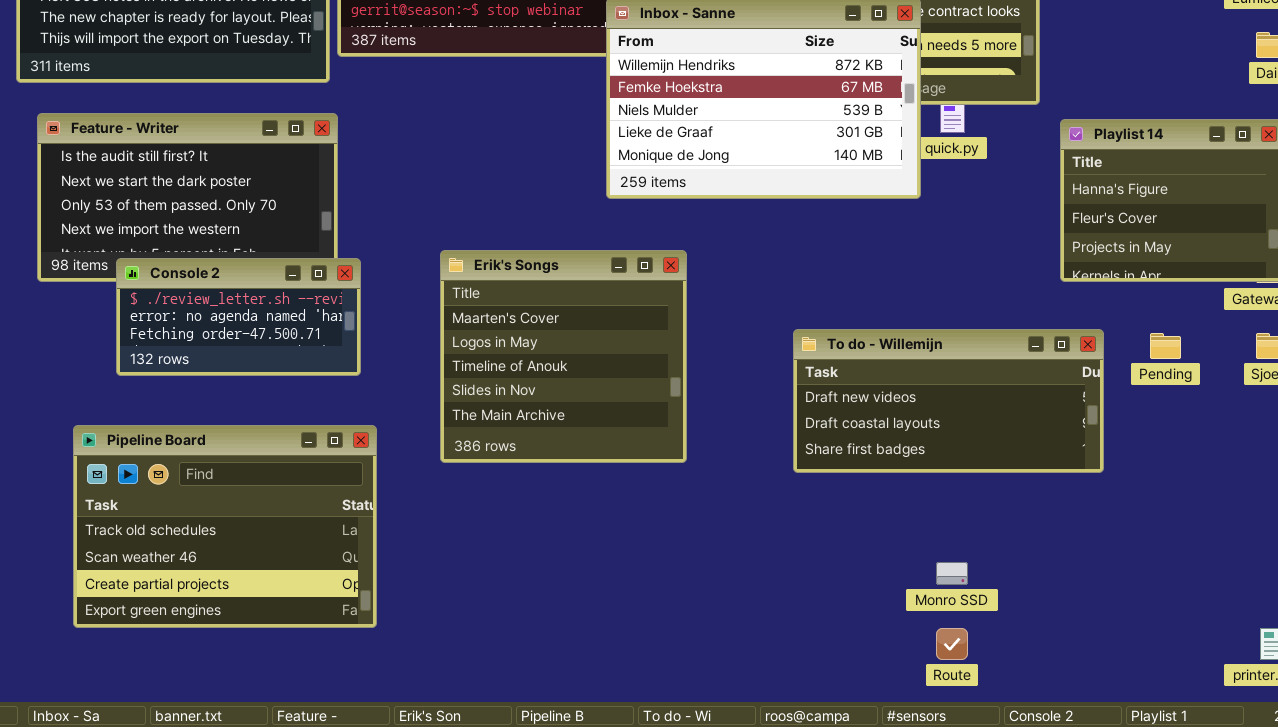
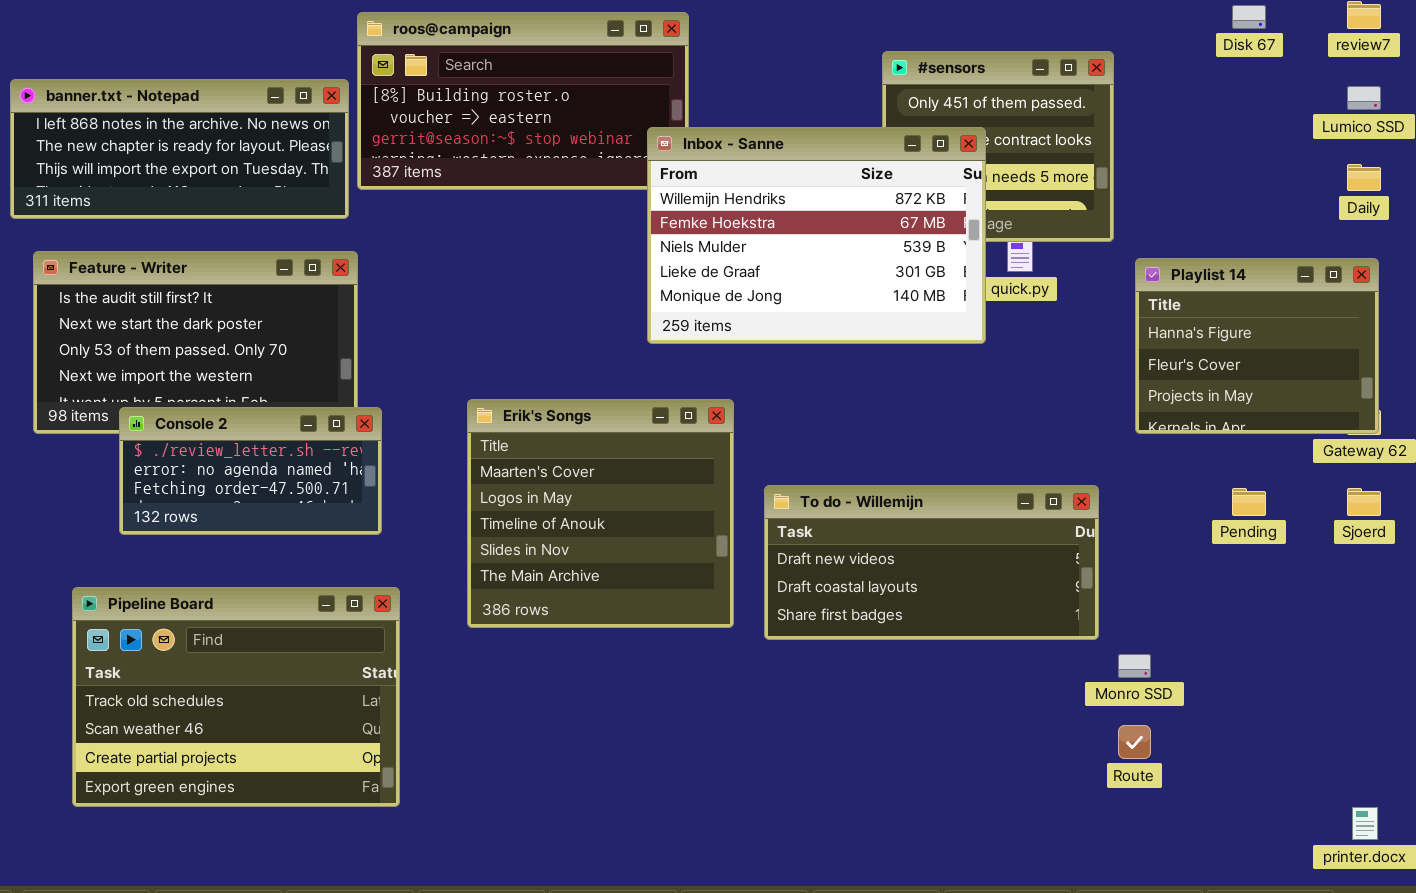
To do - Willemijn: [793,329,1104,473] -> [764,485,1099,640], moved
Monro SSD: [936,562,968,585] -> [1118,654,1151,678], moved
Route: [936,628,968,660] -> [1118,725,1151,759], moved

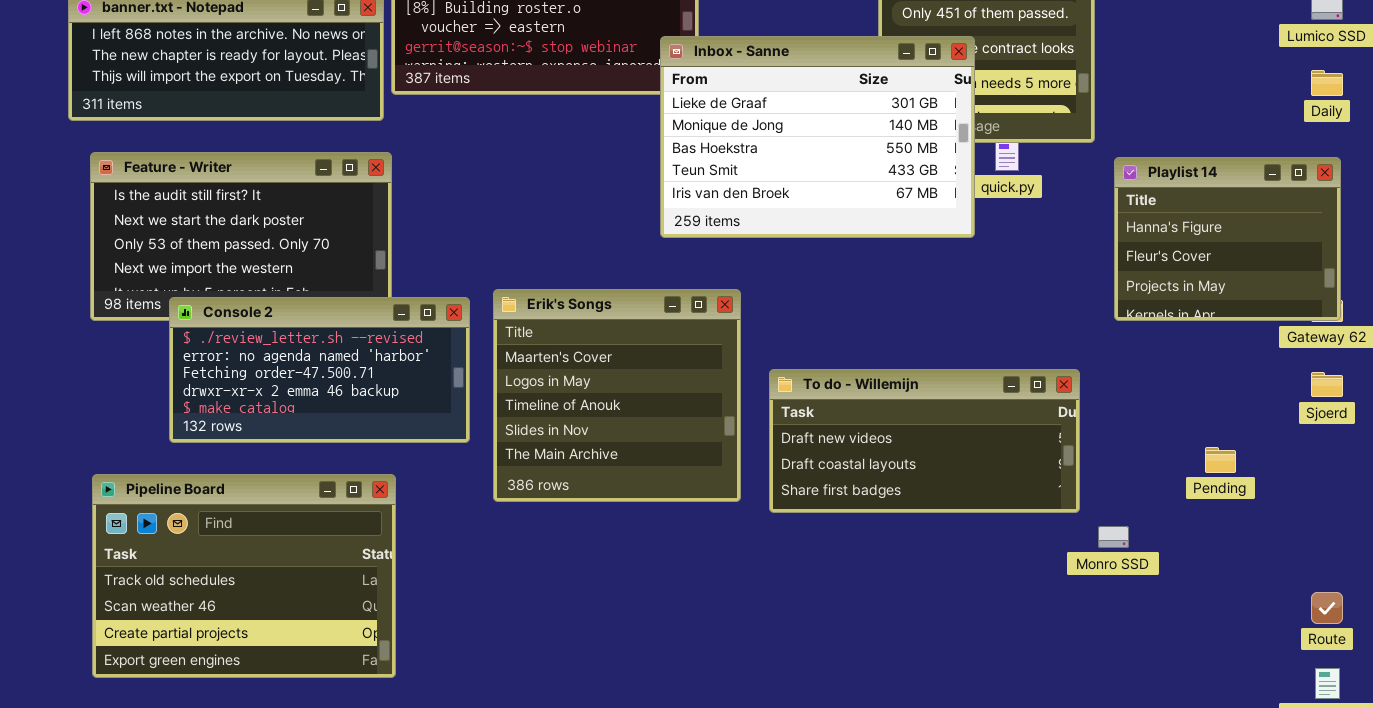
Inbox - Sanne: [647,127,986,344] -> [660,36,975,238], scrolled down 3 rows
Console 2: [119,407,382,535] -> [169,297,470,443], resized
Pending: [1232,488,1266,516] -> [1205,447,1236,473], moved
Pipeline Board: [72,587,400,807] -> [92,474,396,678], moved
Route: [1118,725,1151,759] -> [1311,592,1343,624], moved

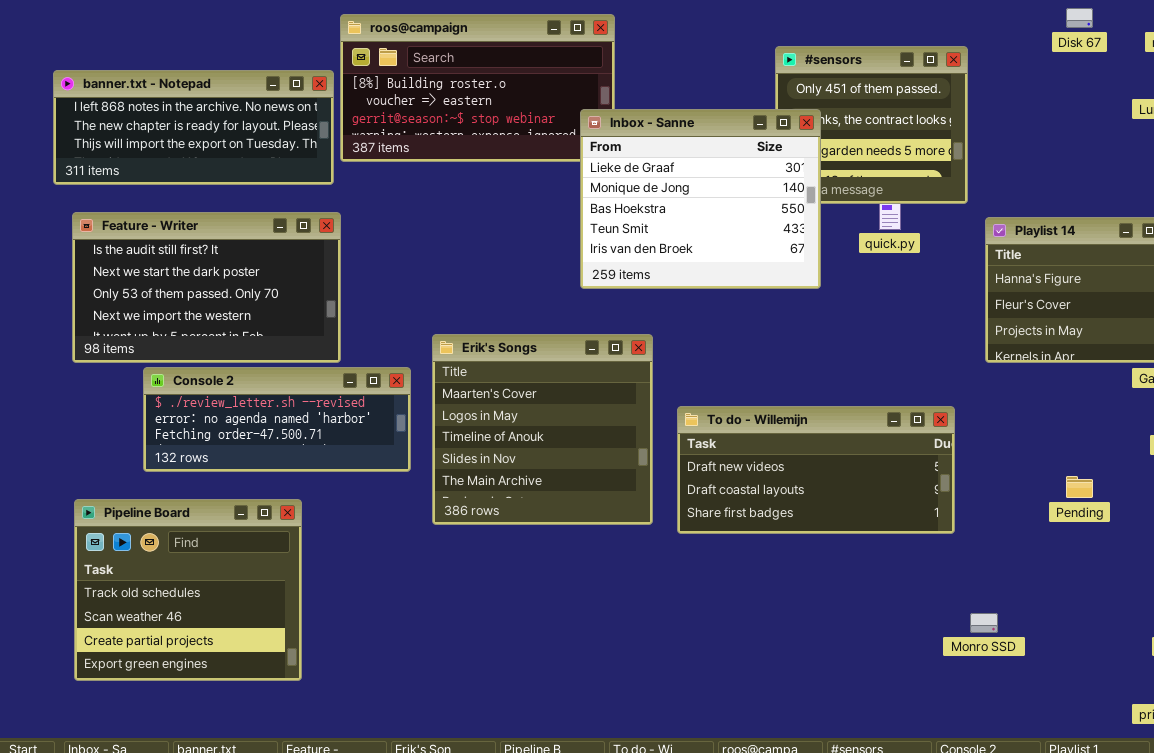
Inbox - Sanne: [660,36,975,238] -> [580,109,821,289], resized
Console 2: [169,297,470,443] -> [143,367,411,472], resized
Pipeline Board: [92,474,396,678] -> [74,499,302,681], resized
Monro SSD: [1098,526,1129,548] -> [970,613,998,633], moved

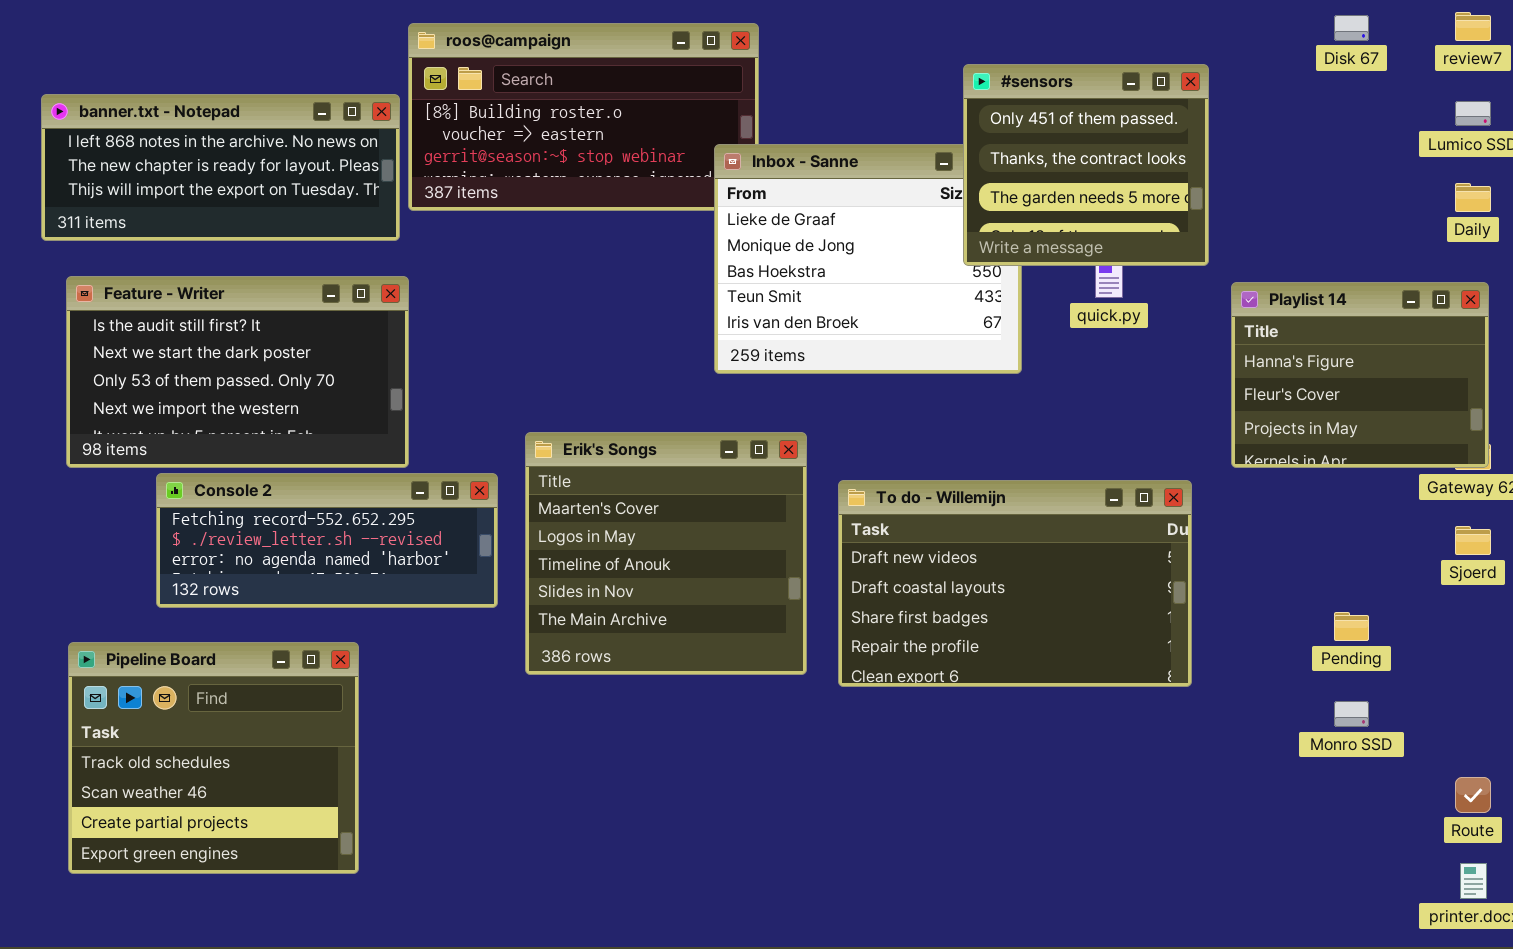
#sensors: [775,46,968,204] -> [963,64,1209,266], raised
Console 2: [143,367,411,472] -> [156,473,498,608], scrolled up 1 row
To do - Willemijn: [677,406,955,534] -> [838,480,1192,687], resized
Monro SSD: [970,613,998,633] -> [1334,701,1369,727], moved

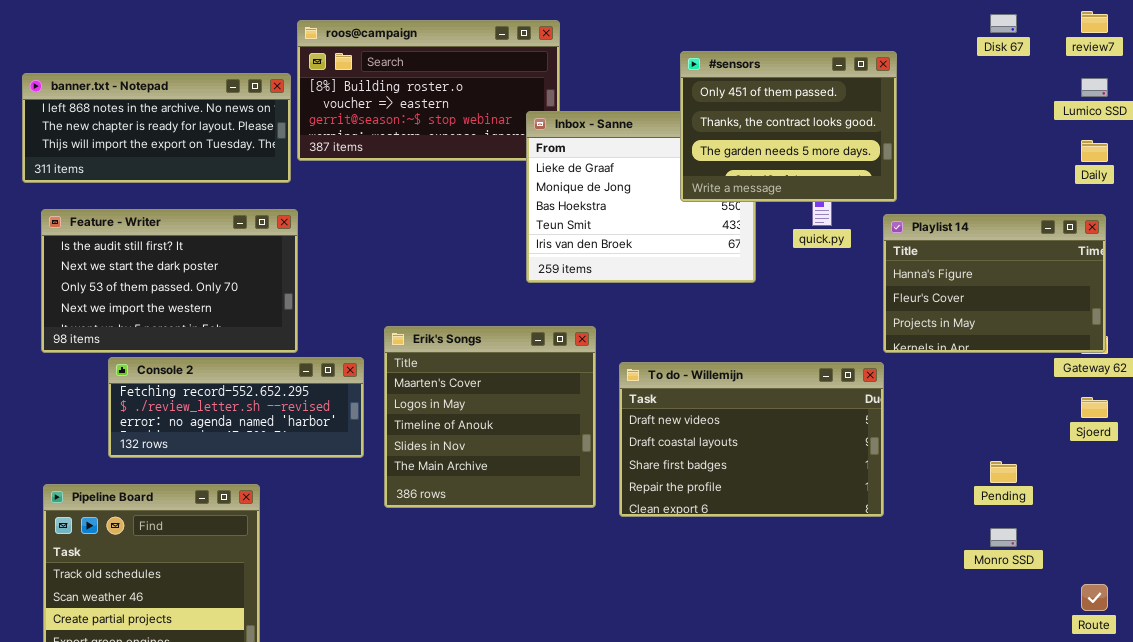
#sensors: [963,64,1209,266] -> [680,51,897,202], resized
Playlist 14: [1231,282,1489,468] -> [883,214,1106,353], resized

